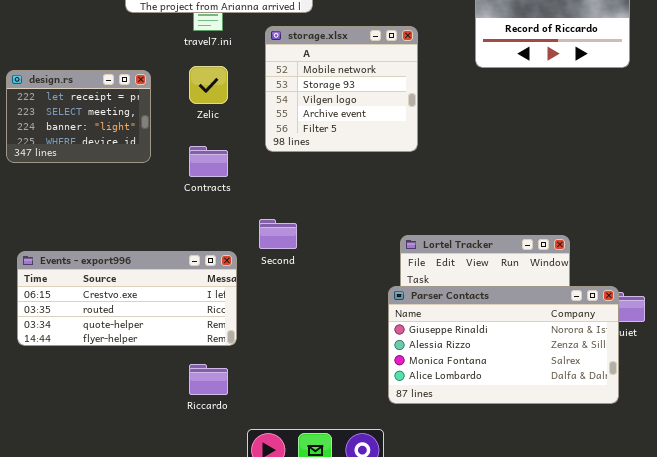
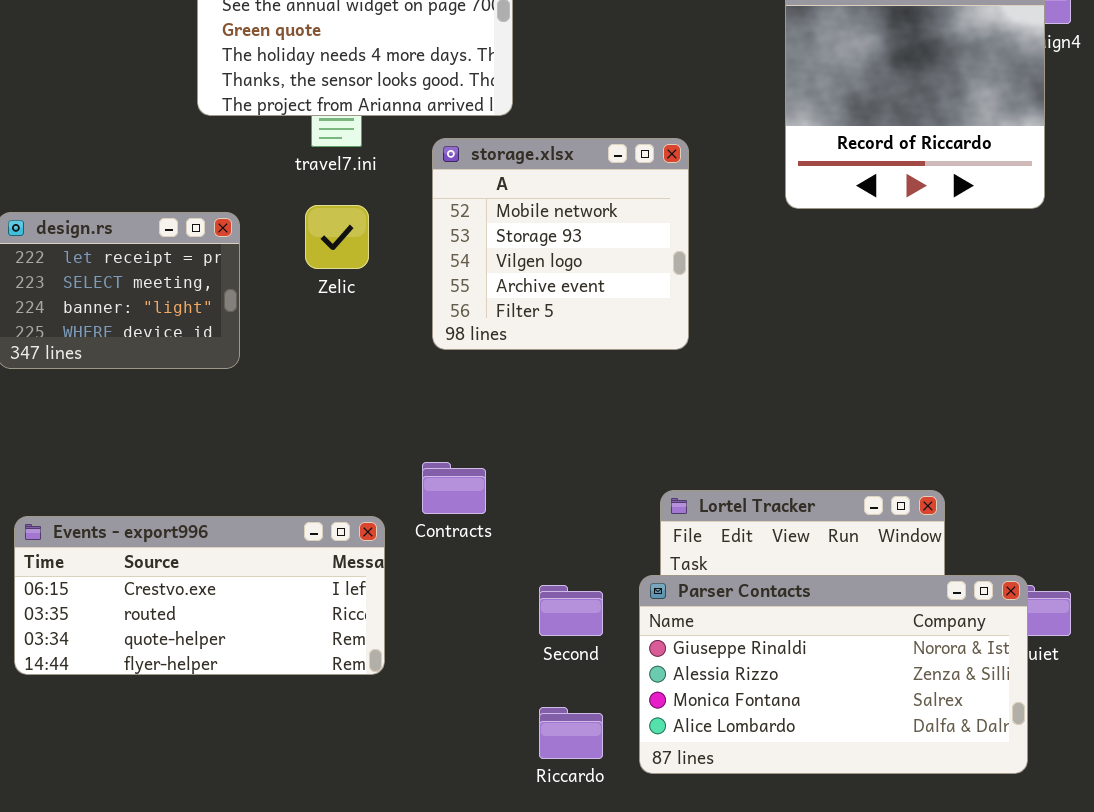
Contracts: [189,146,228,177] -> [422,462,486,514], moved
Second: [259,219,297,249] -> [539,585,603,636], moved
Riccardo: [189,364,228,395] -> [539,707,603,759], moved

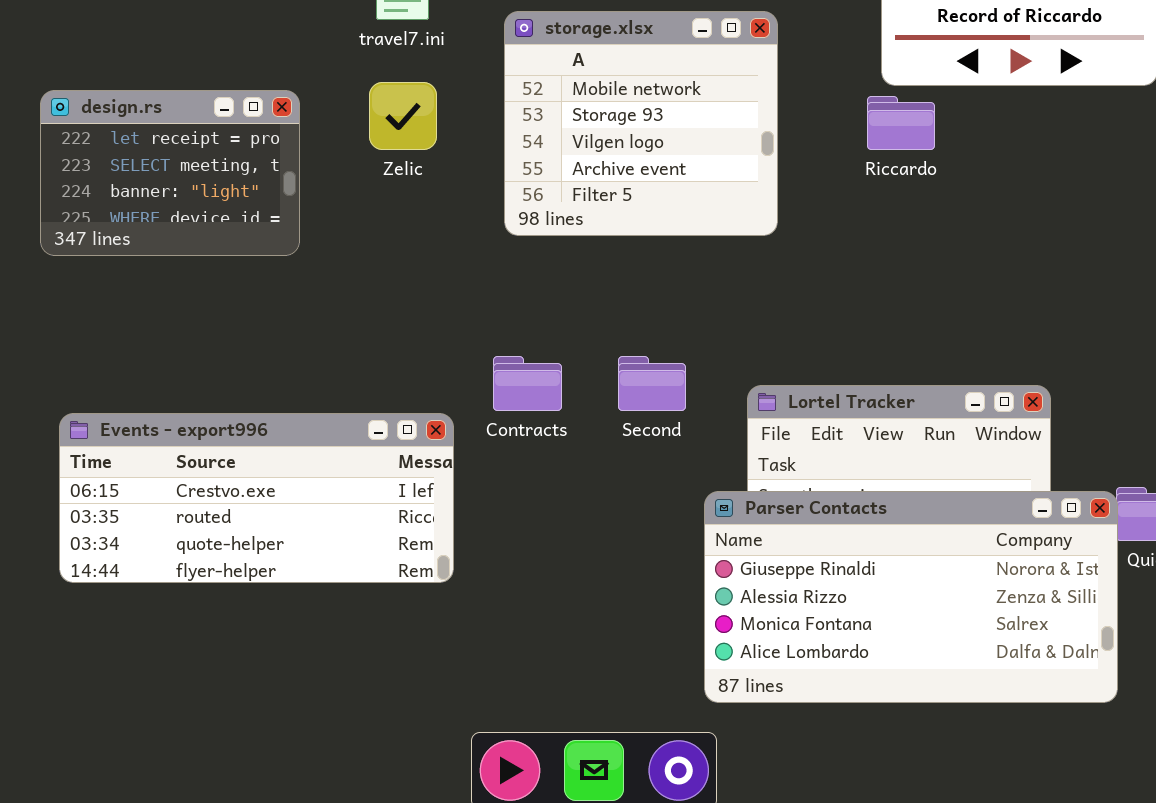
Parser Contacts: [639,575,1028,774] -> [704,491,1118,703], moved
Second: [539,585,603,636] -> [618,356,686,411], moved
Riccardo: [539,707,603,759] -> [867,96,935,150], moved

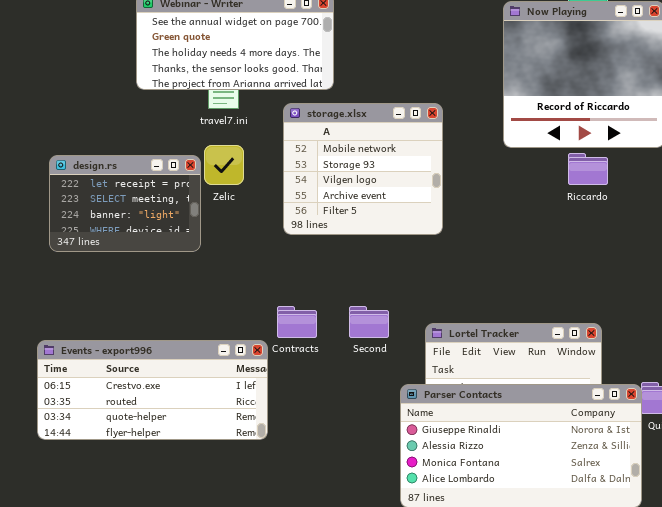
design.rs: [40,90,300,256] -> [49,155,201,252], moved
Riccardo: [867,96,935,150] -> [568,153,608,185], moved
Events - export996: [59,413,454,583] -> [37,340,268,440], moved

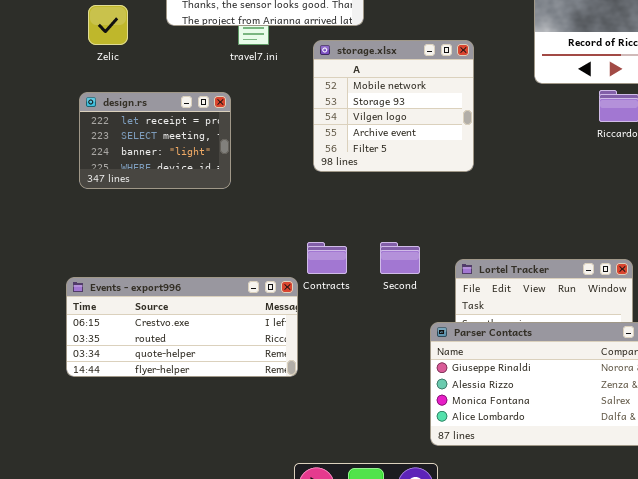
Zelic: [204,145,244,185] -> [88,5,128,45], moved

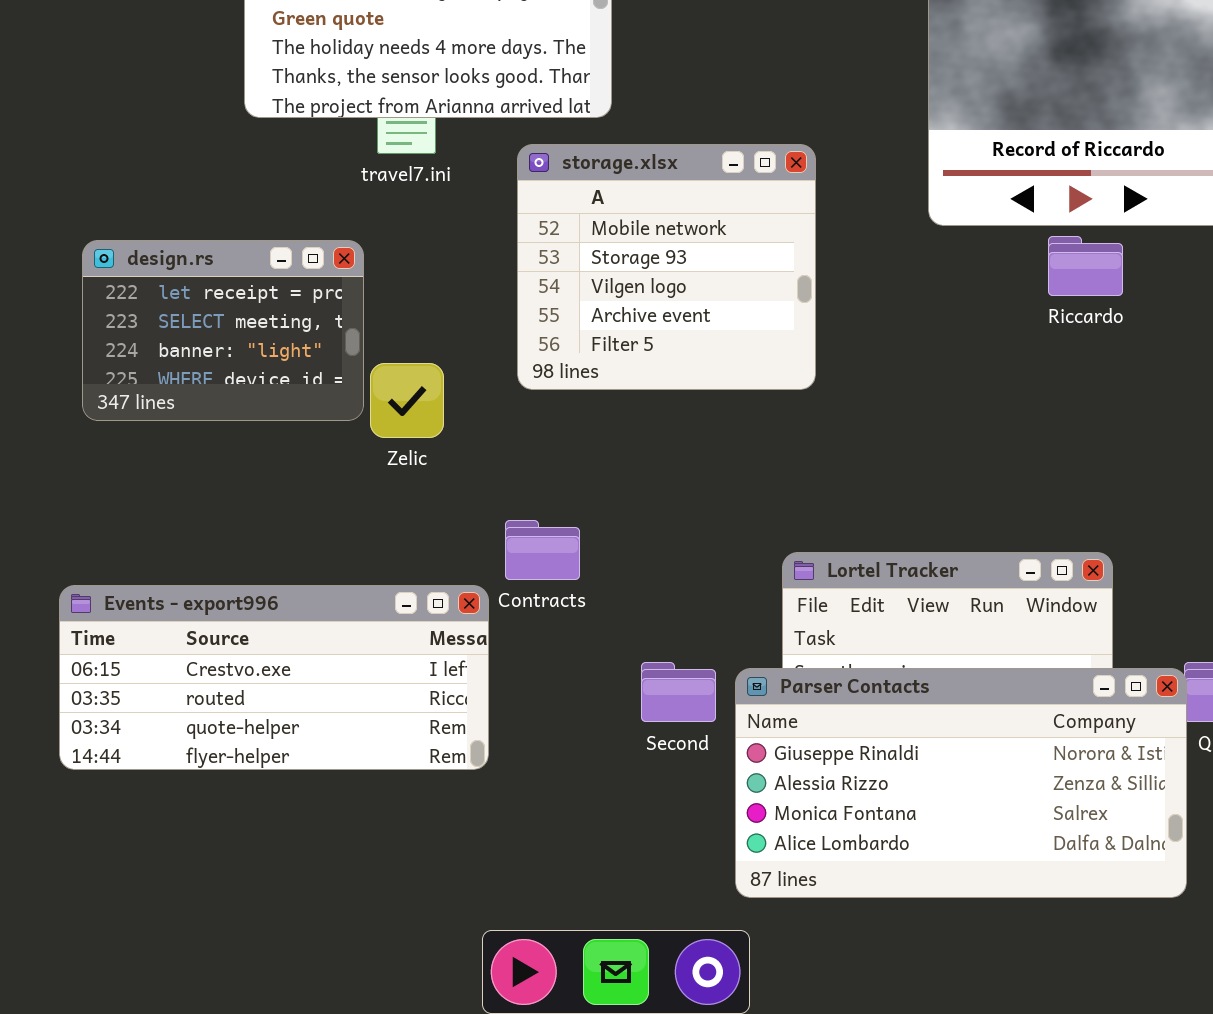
Zelic: [88,5,128,45] -> [370,363,444,438], moved
Second: [380,242,420,274] -> [641,662,716,722], moved

